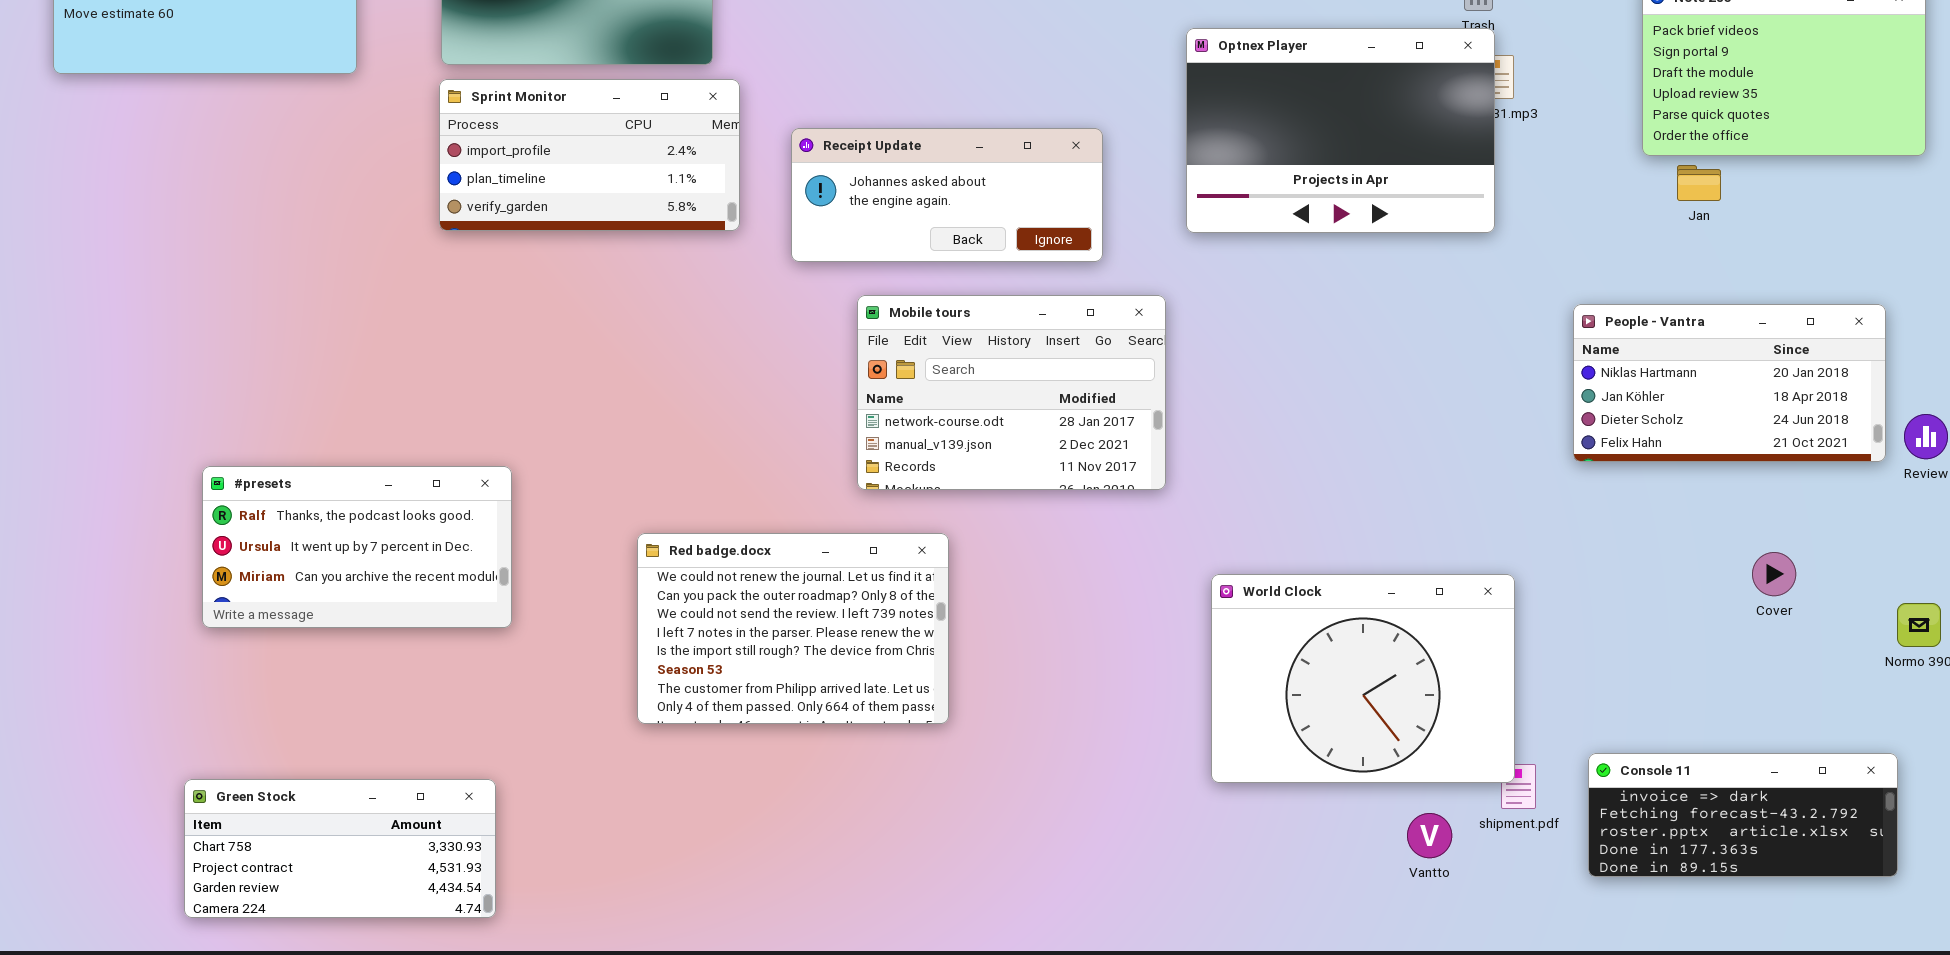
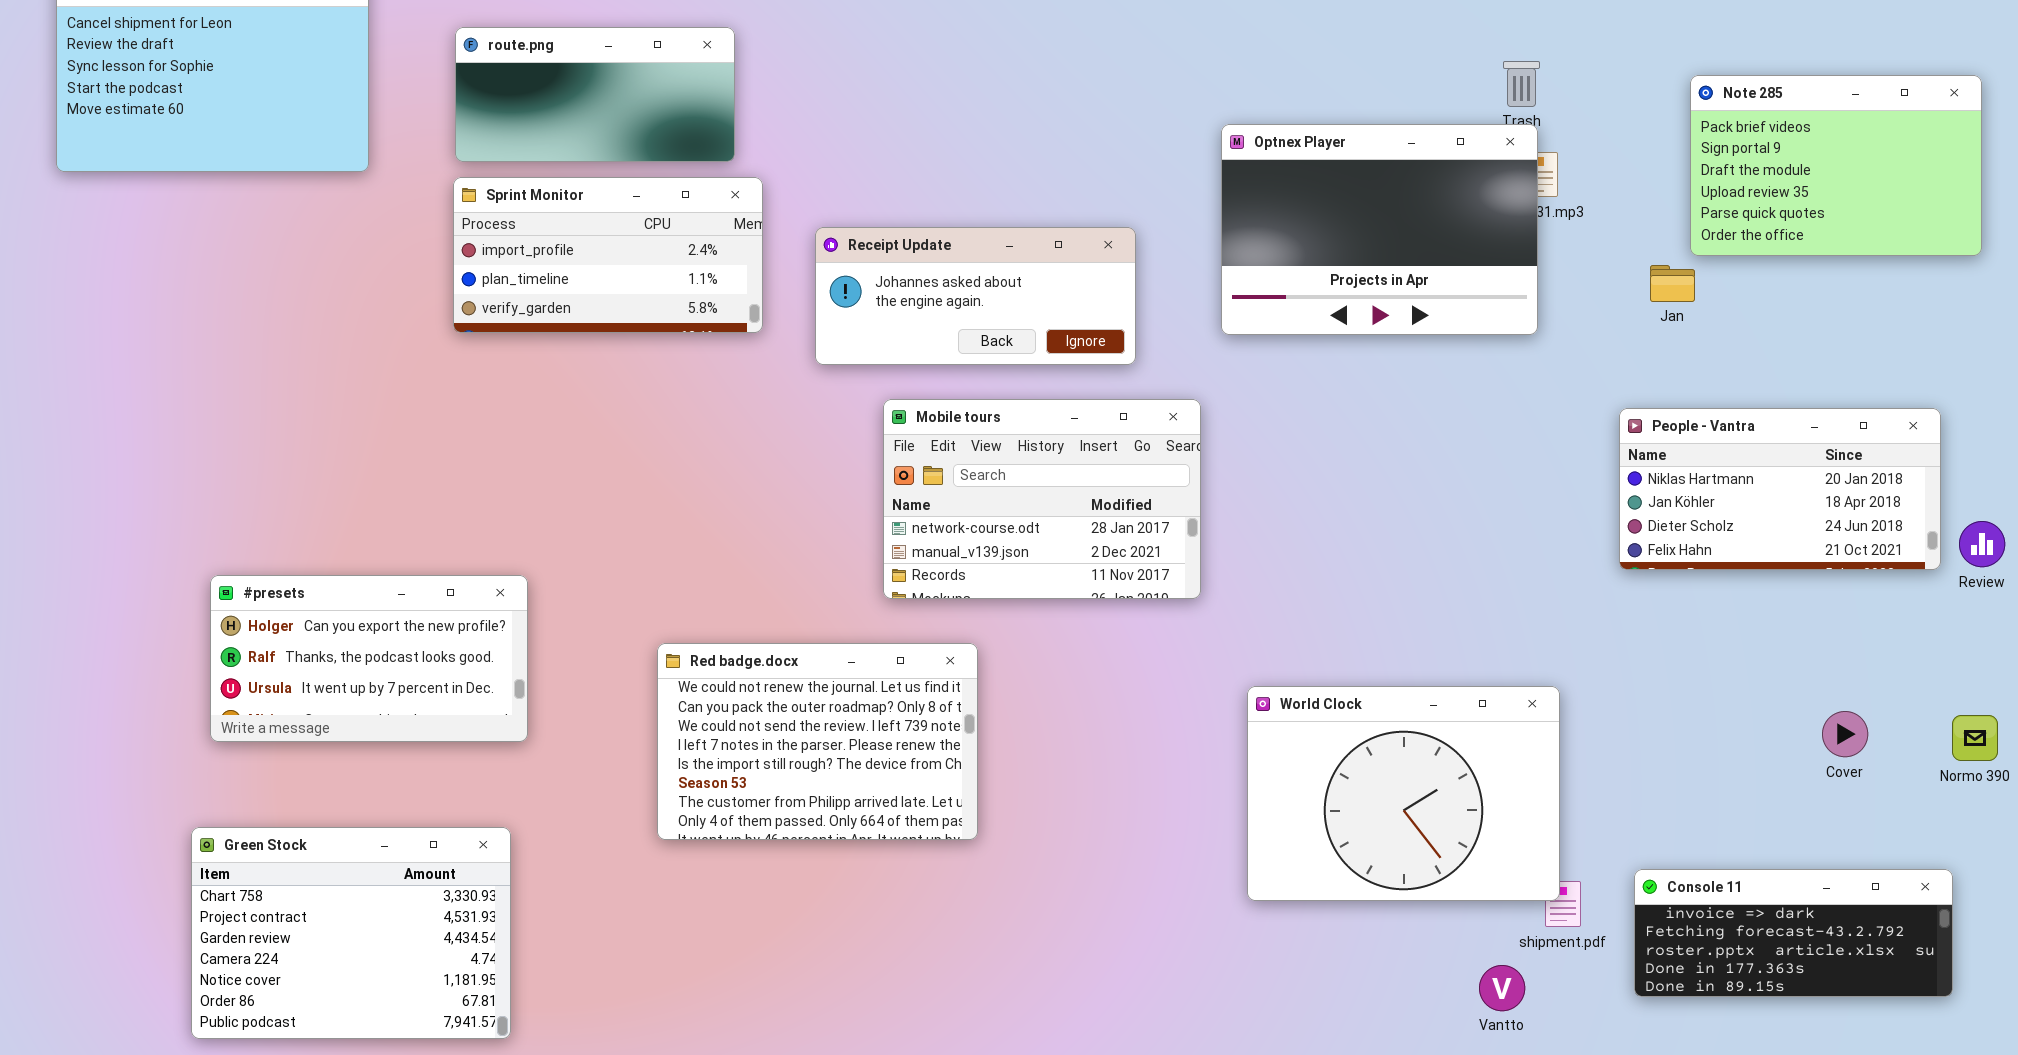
Jan: [1677,165,1721,201] -> [1650,265,1695,302], moved
#presets: [202,466,512,628] -> [210,575,528,742], scrolled up 1 row
Cover: [1752,552,1796,596] -> [1822,711,1868,757], moved
Green Stock: [184,779,496,918] -> [191,827,511,1039], resized
Vantto: [1407,813,1452,858] -> [1479,965,1525,1011], moved

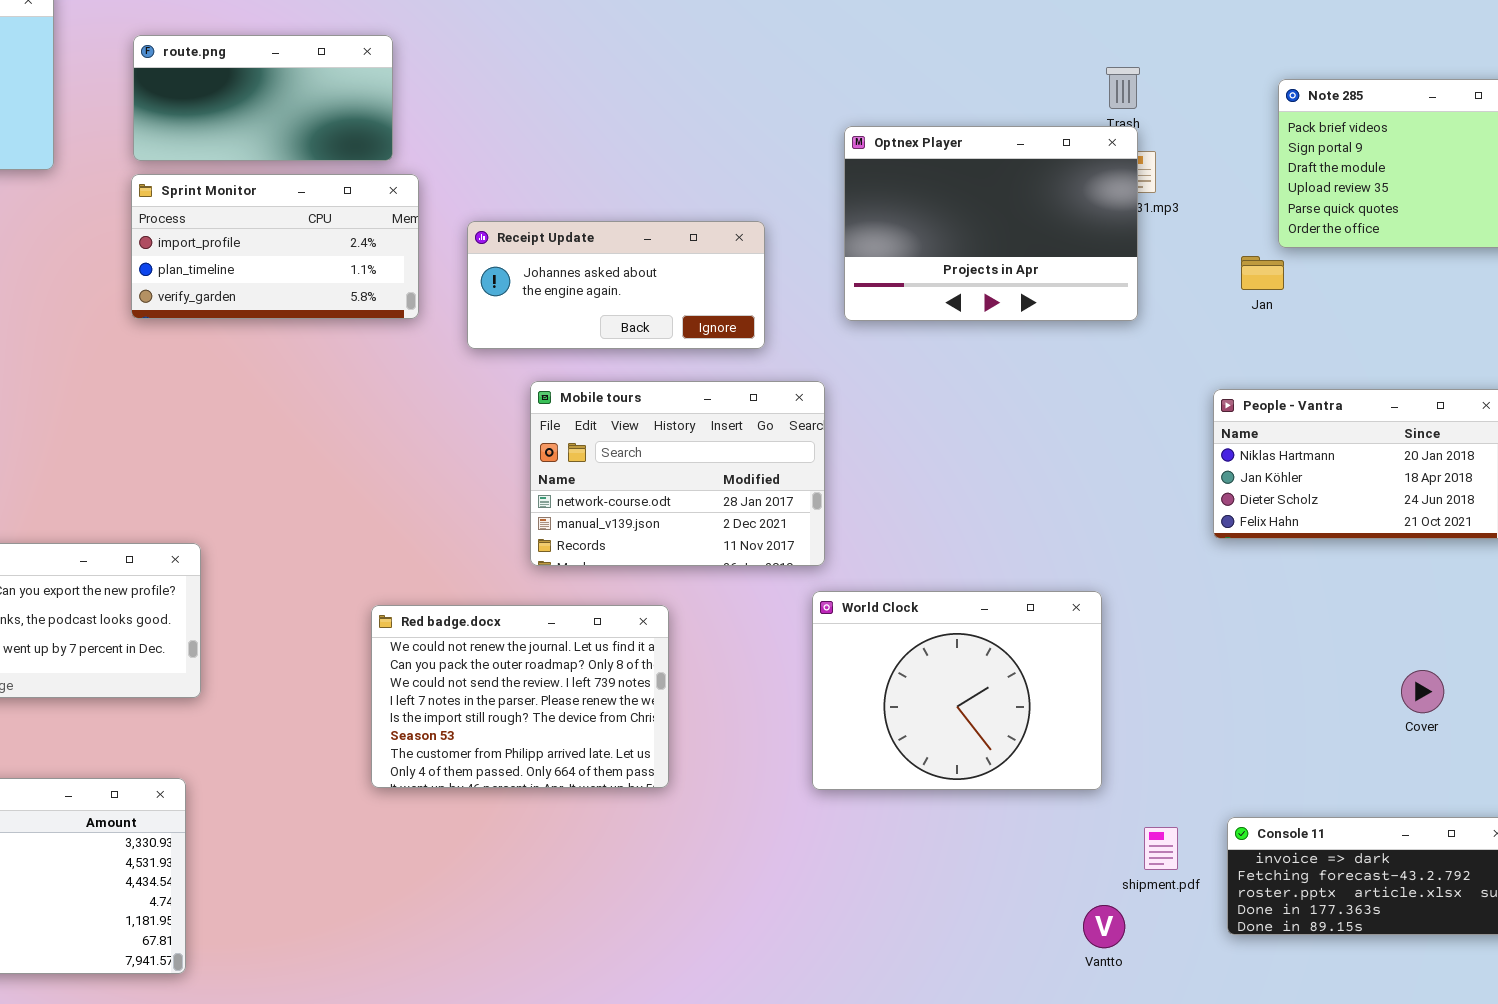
Red badge.docx: [657,643,978,840] -> [371,605,669,788], moved
World Clock: [1247,686,1560,901] -> [812,591,1102,790], moved

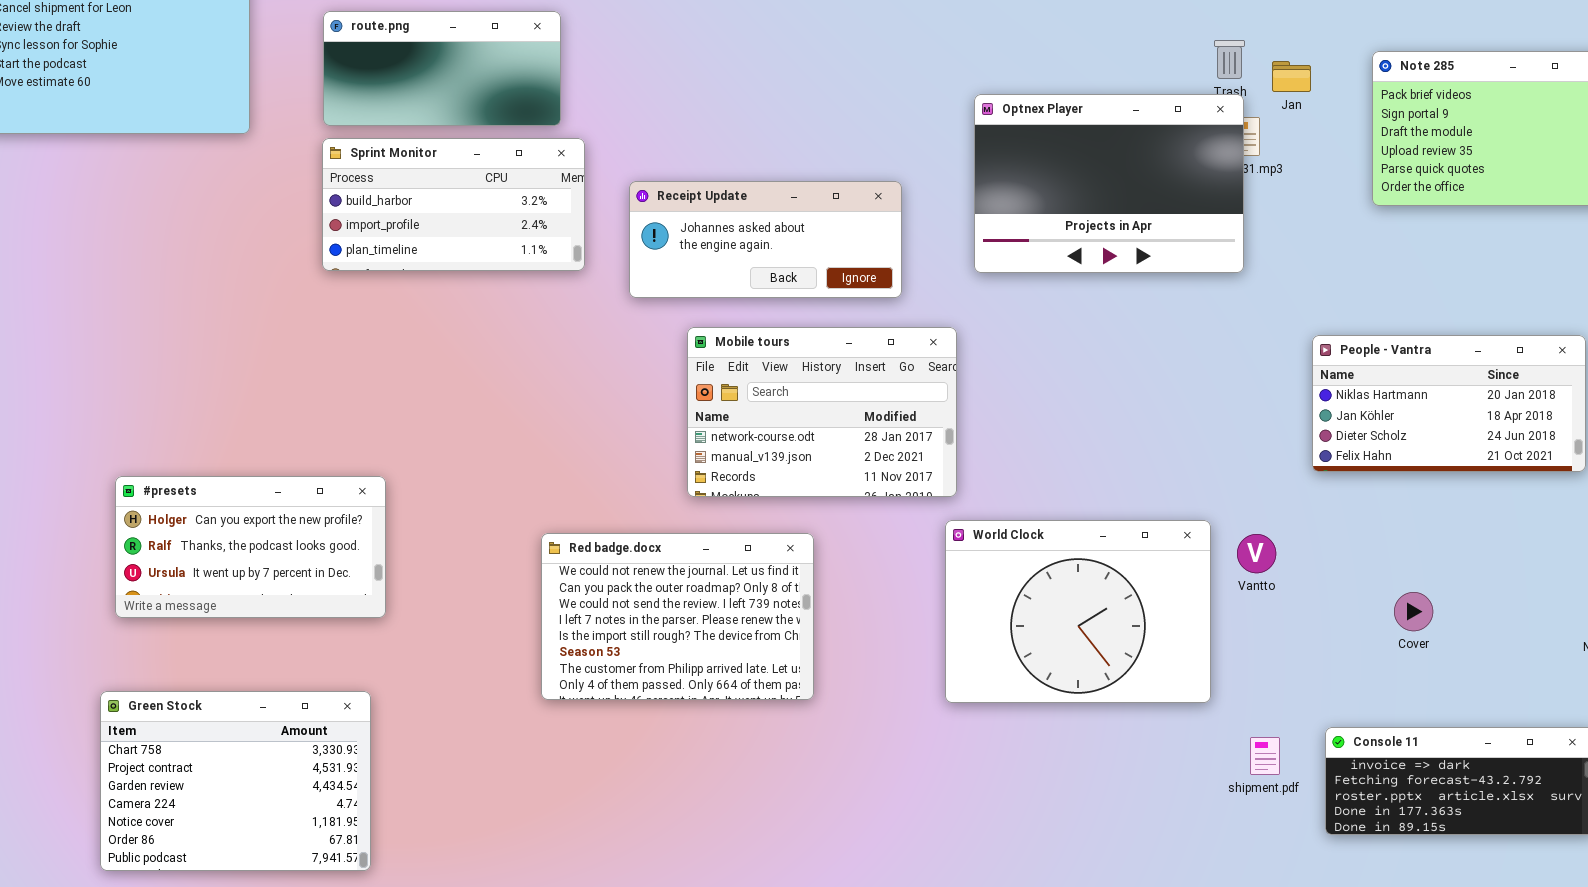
Sprint Monitor: [131,174,419,319] -> [322,138,585,271], scrolled up 1 row
Jan: [1241,256,1284,290] -> [1272,61,1311,92], moved
Cover: [1401,670,1444,713] -> [1394,592,1433,631], moved
Vantto: [1083,905,1125,948] -> [1237,534,1276,573], moved

